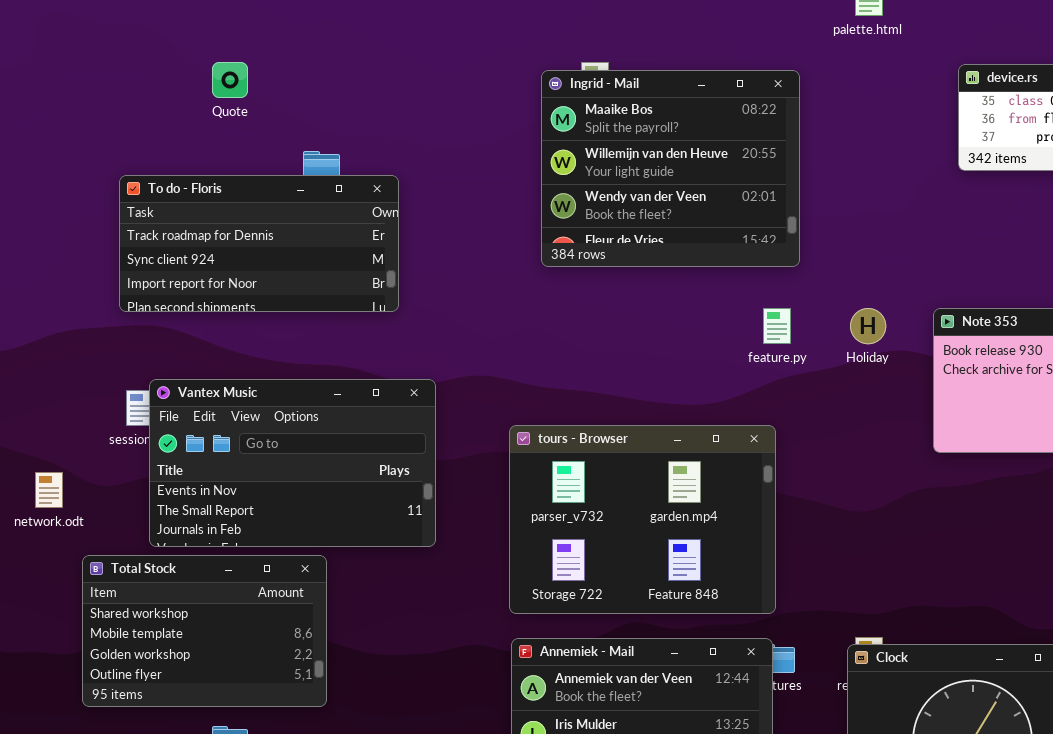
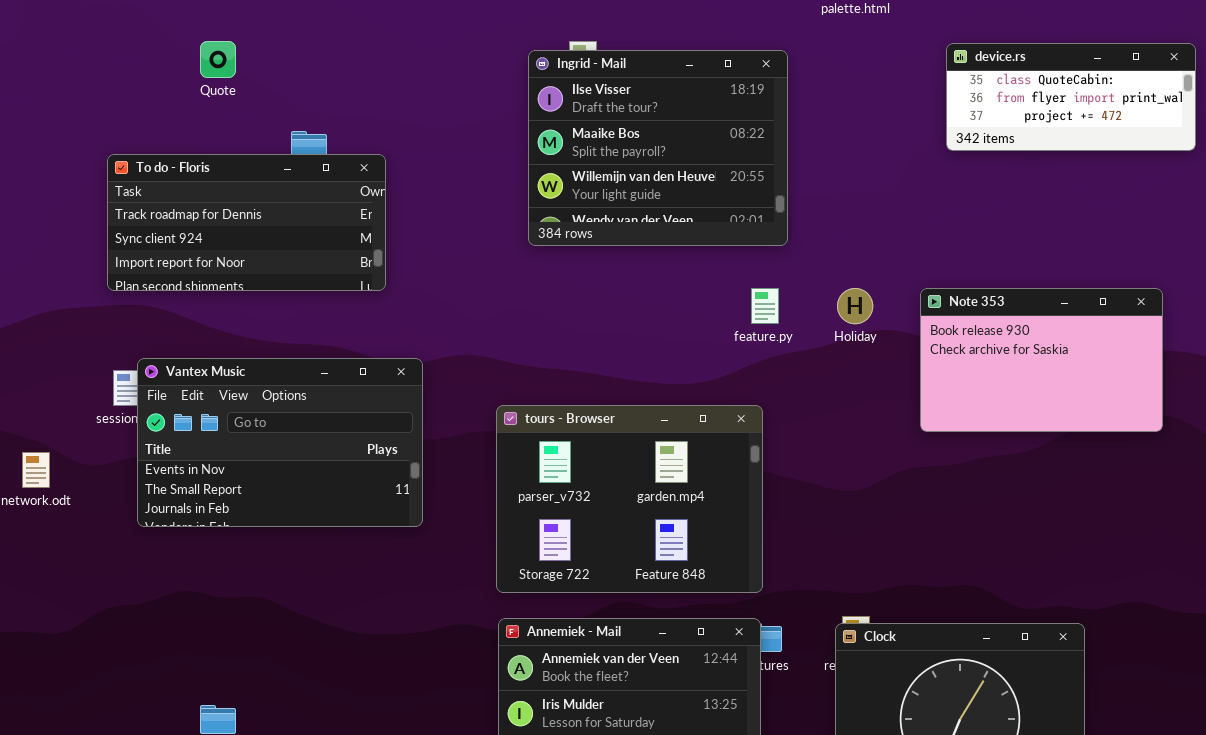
Ingrid - Mail: [541,70,800,267] -> [528,50,788,246], scrolled up 1 row
Total Stock: [82,555,327,707] -> none, closed

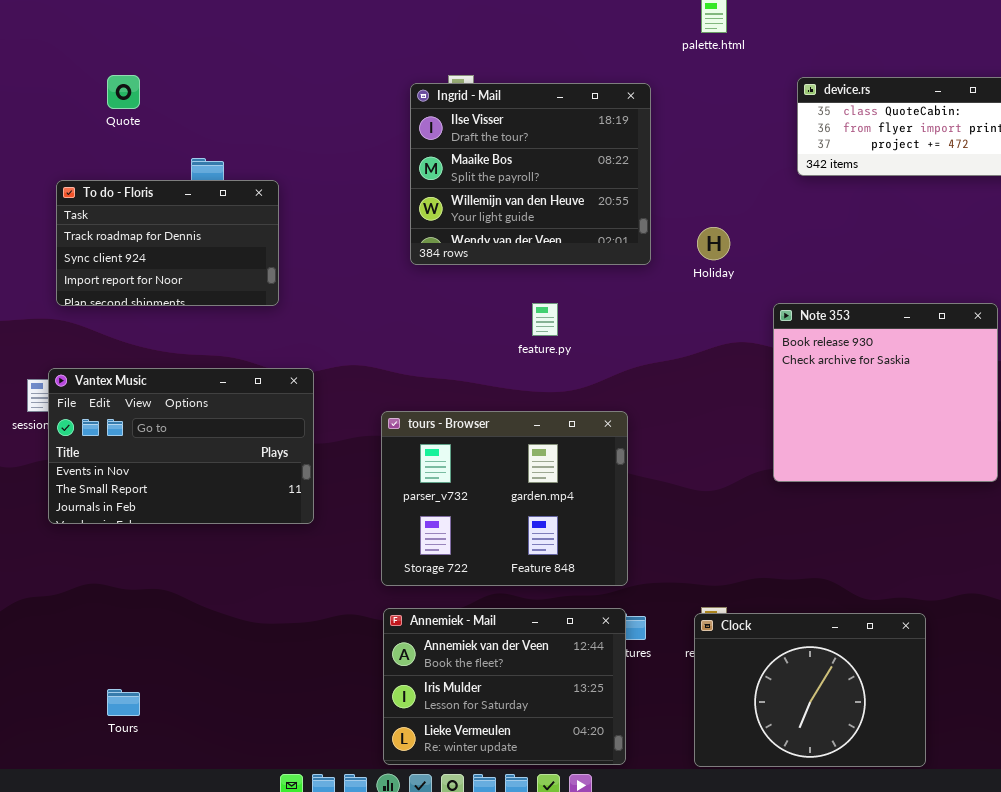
To do - Floris: [107,154,386,291] -> [56,180,279,306], resized
feature.py: [751,288,779,324] -> [532,303,558,336], moved
Holiday: [837,288,873,324] -> [697,227,730,260], moved
Note 353: [920,288,1163,432] -> [773,303,998,482], resized

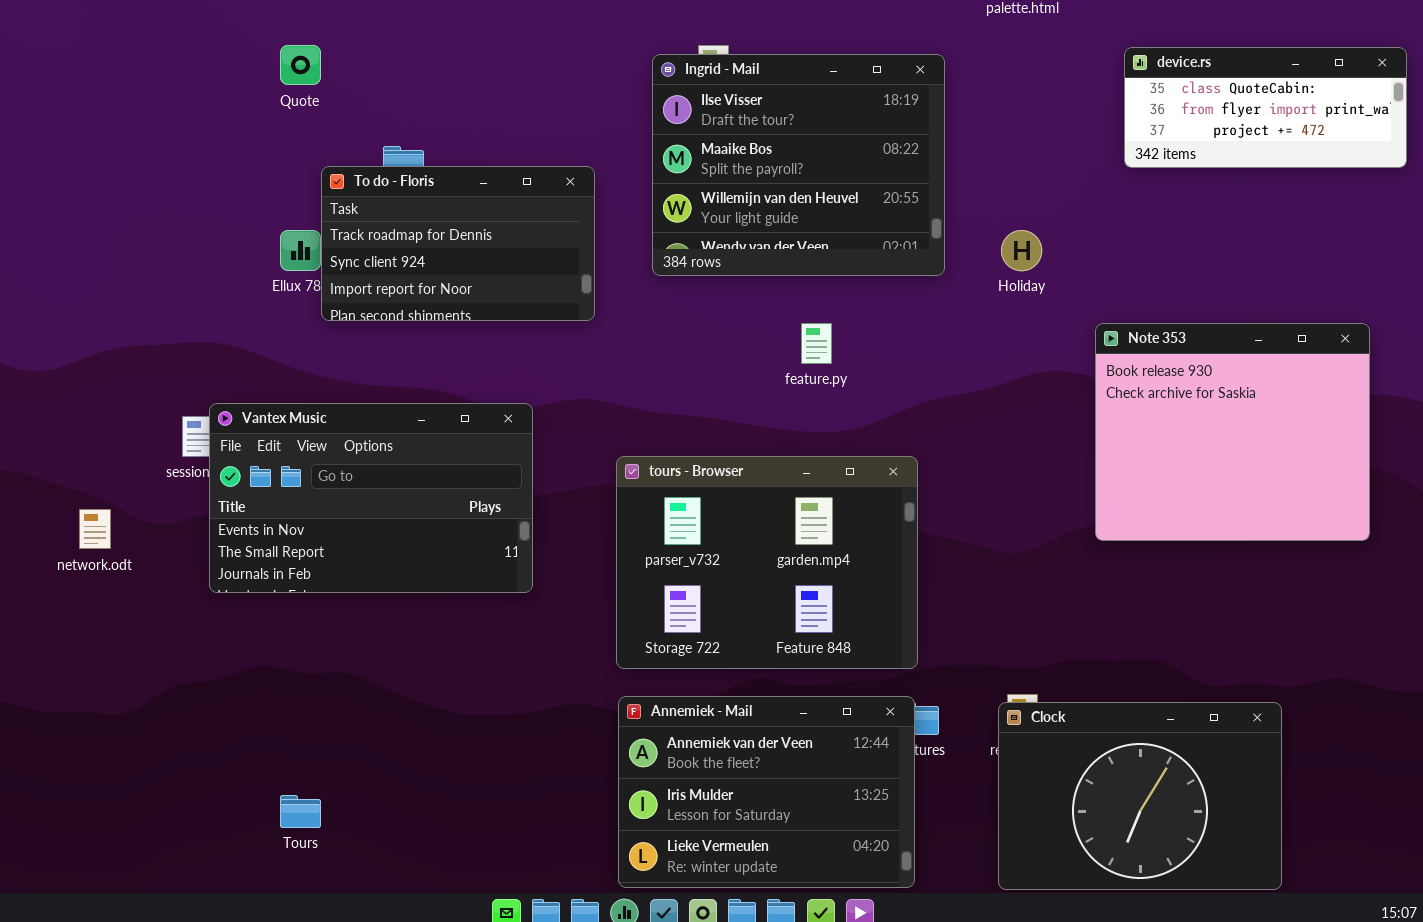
To do - Floris: [56,180,279,306] -> [321,166,595,321], moved

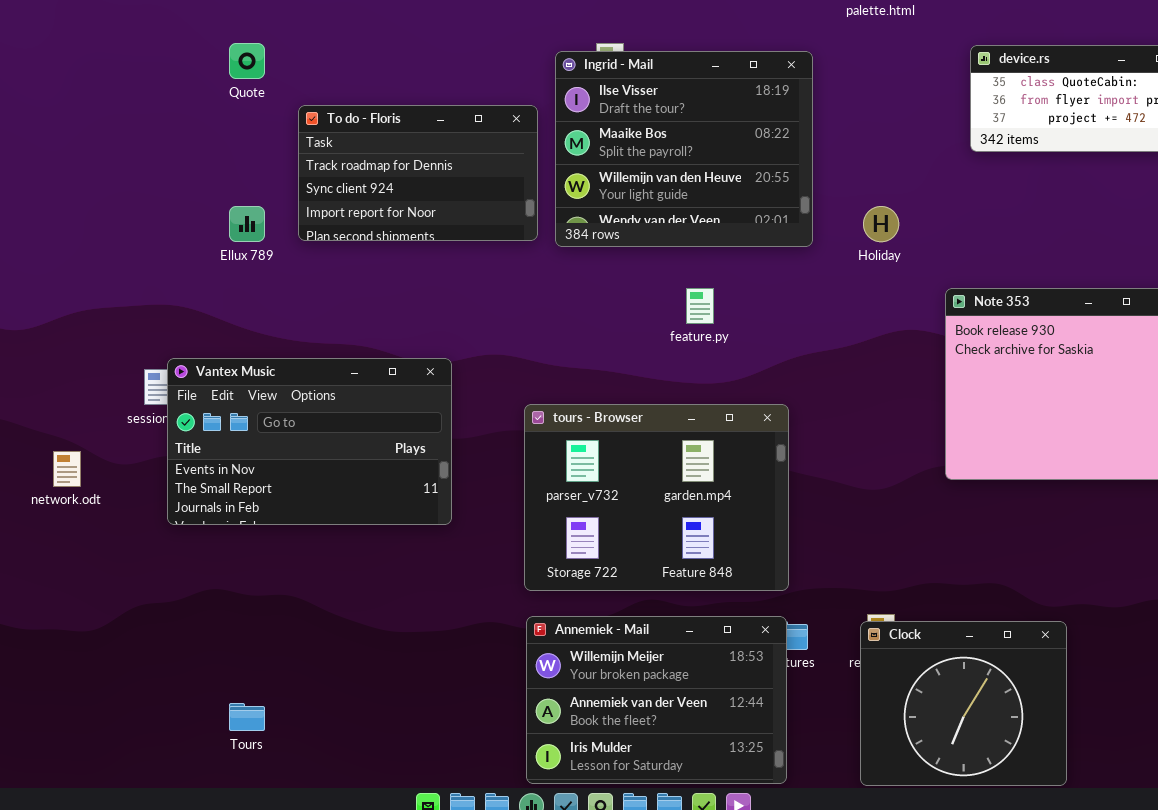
To do - Floris: [321,166,595,321] -> [298,105,538,241], moved
Annemiek - Mail: [618,696,915,888] -> [526,616,787,784], scrolled up 1 row
Clock: [998,702,1282,890] -> [860,621,1067,786], resized

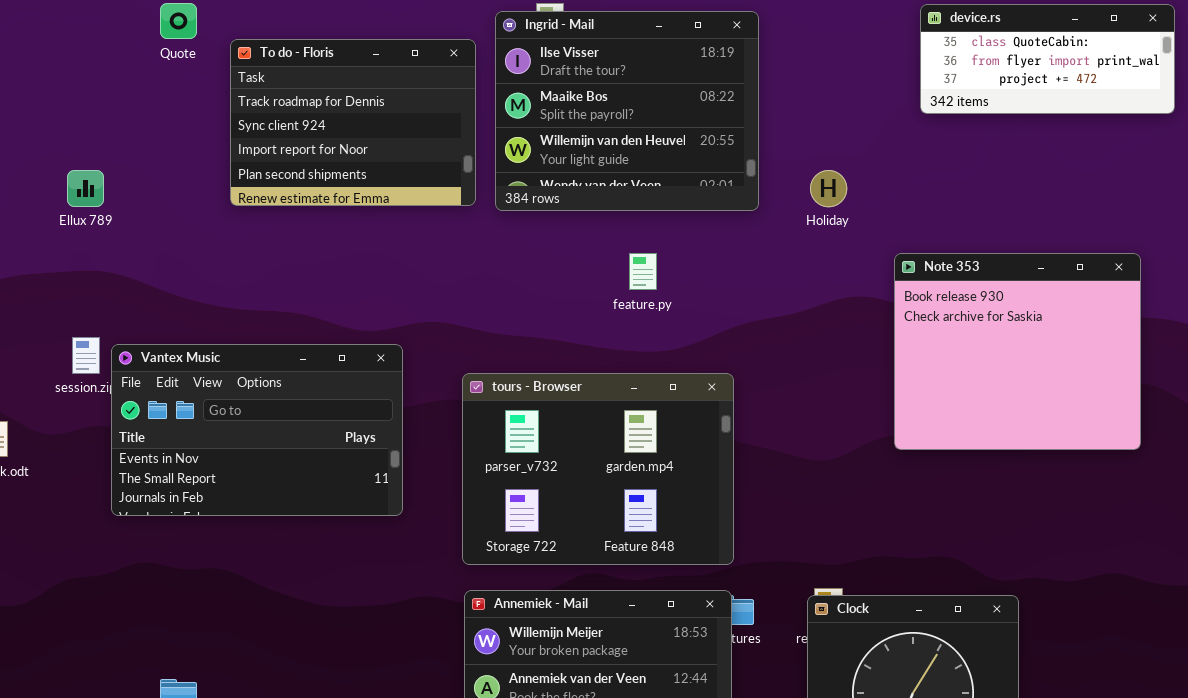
To do - Floris: [298,105,538,241] -> [230,39,476,206], resized
Ellux 789: [229,206,265,242] -> [67,170,104,207], moved
Vantex Music: [167,358,452,525] -> [111,344,403,516], moved

